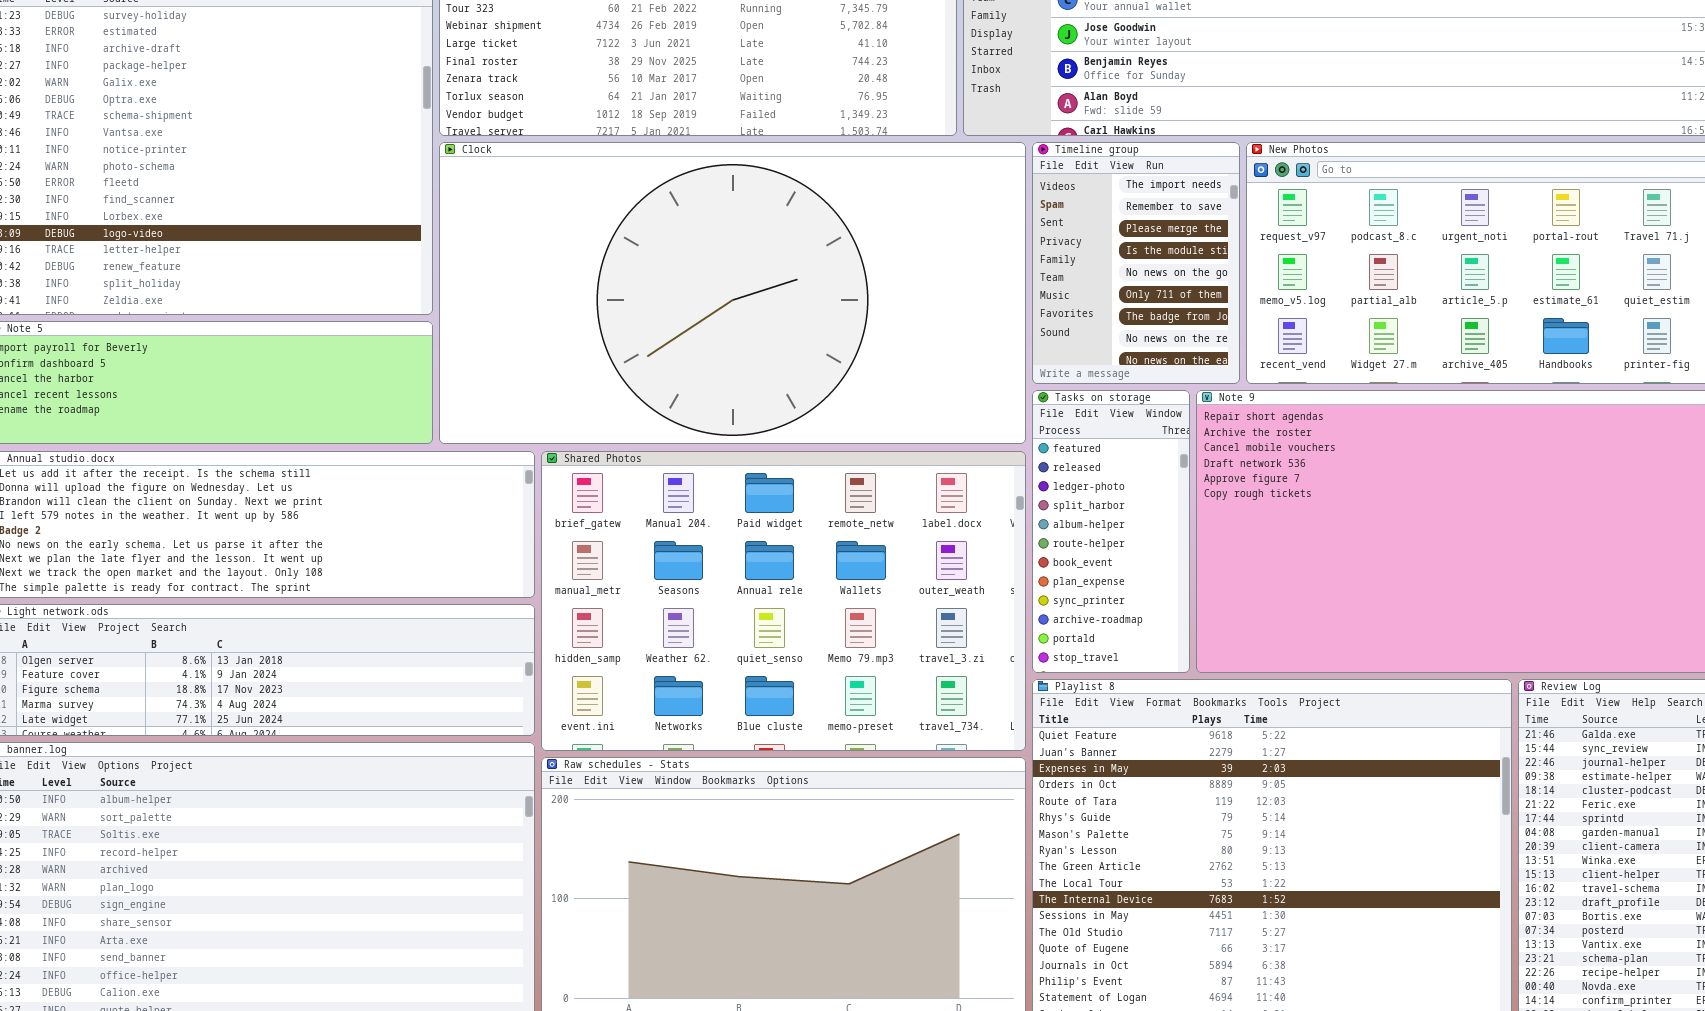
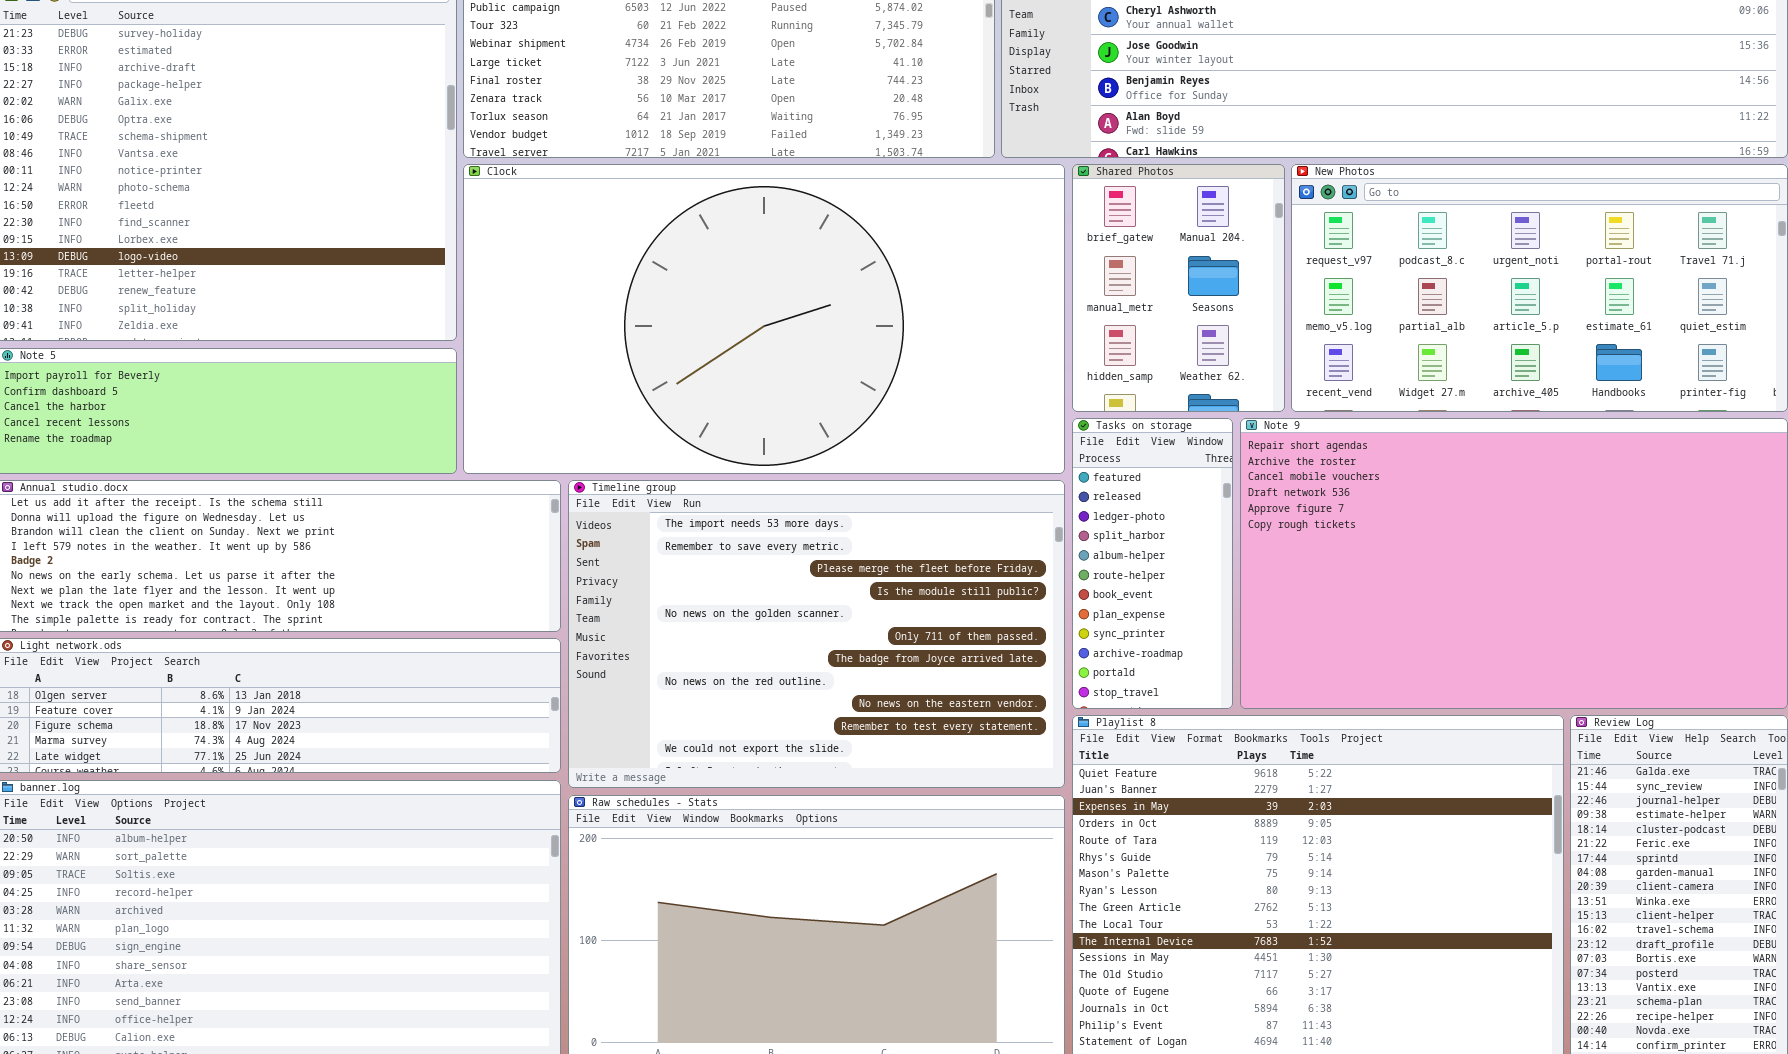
Timeline group: [1032,142,1240,384] -> [568,480,1065,788], moved, resized
Shared Photos: [541,451,1026,751] -> [1072,164,1285,412], moved, resized

